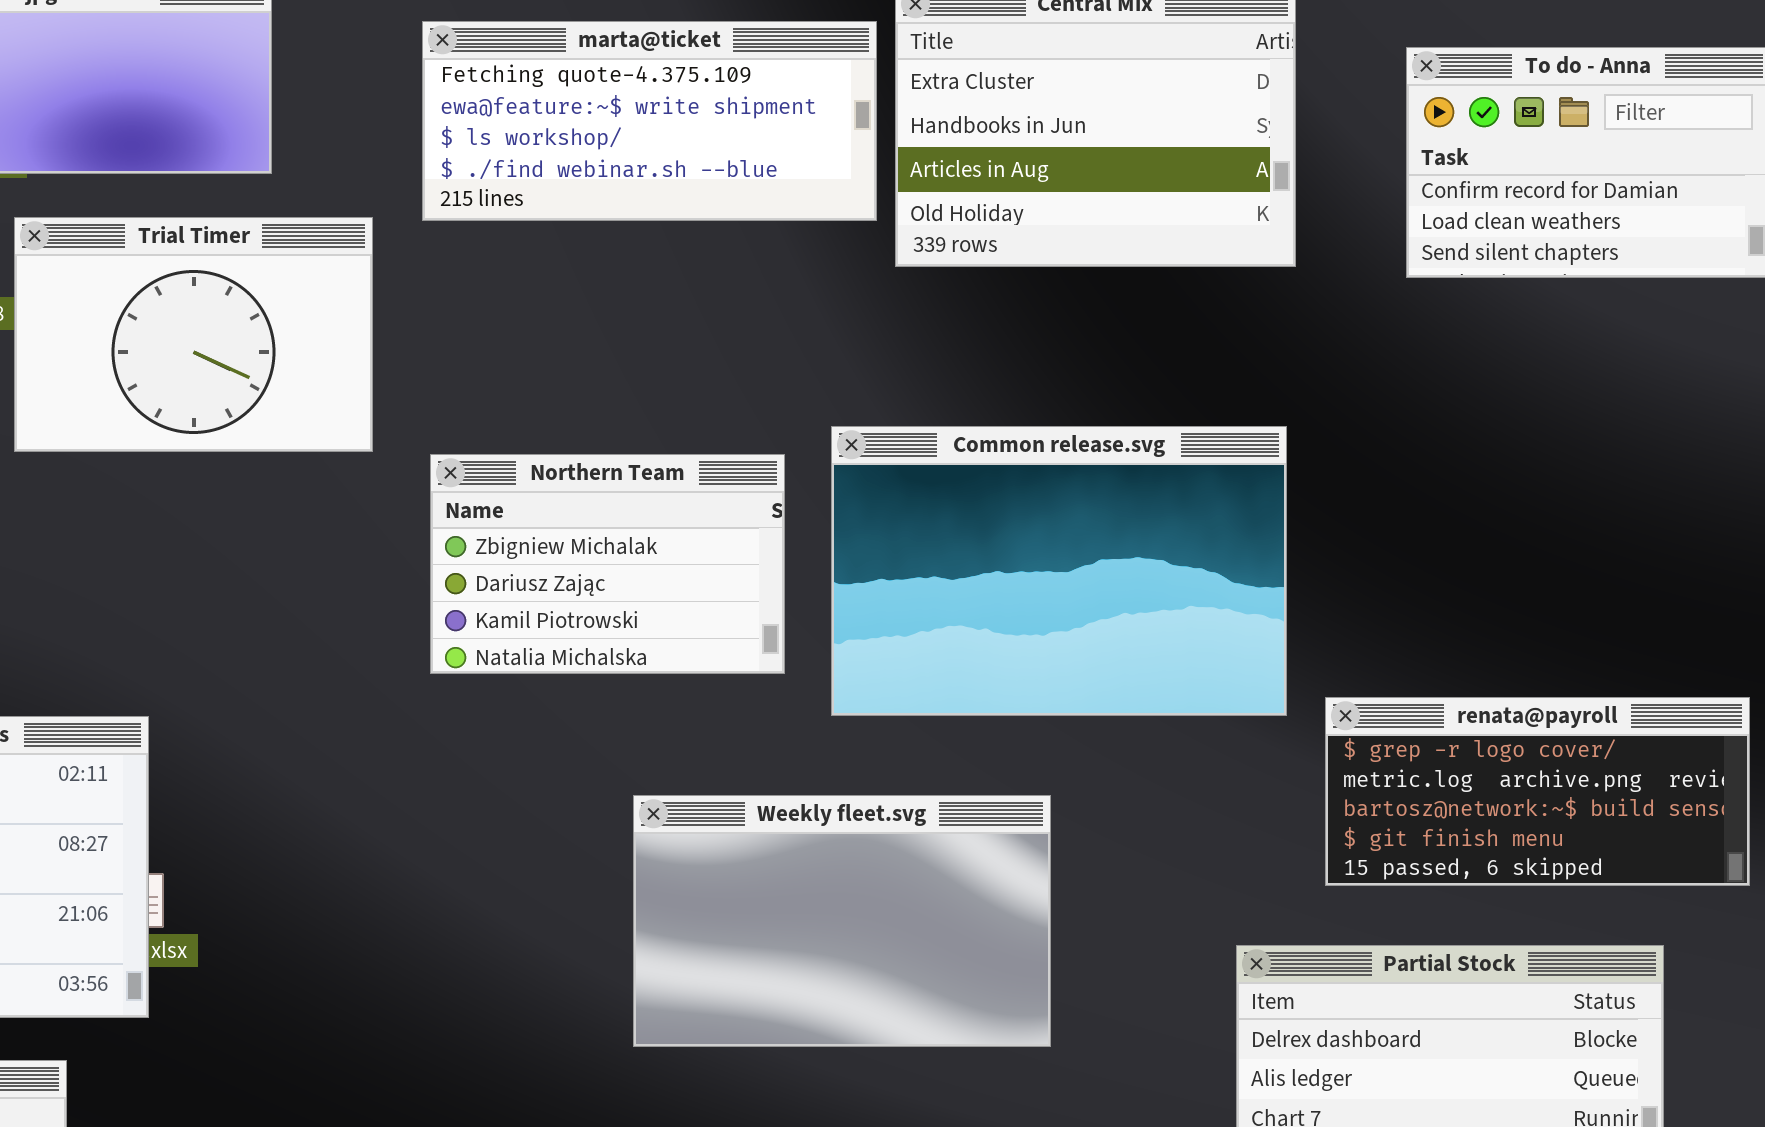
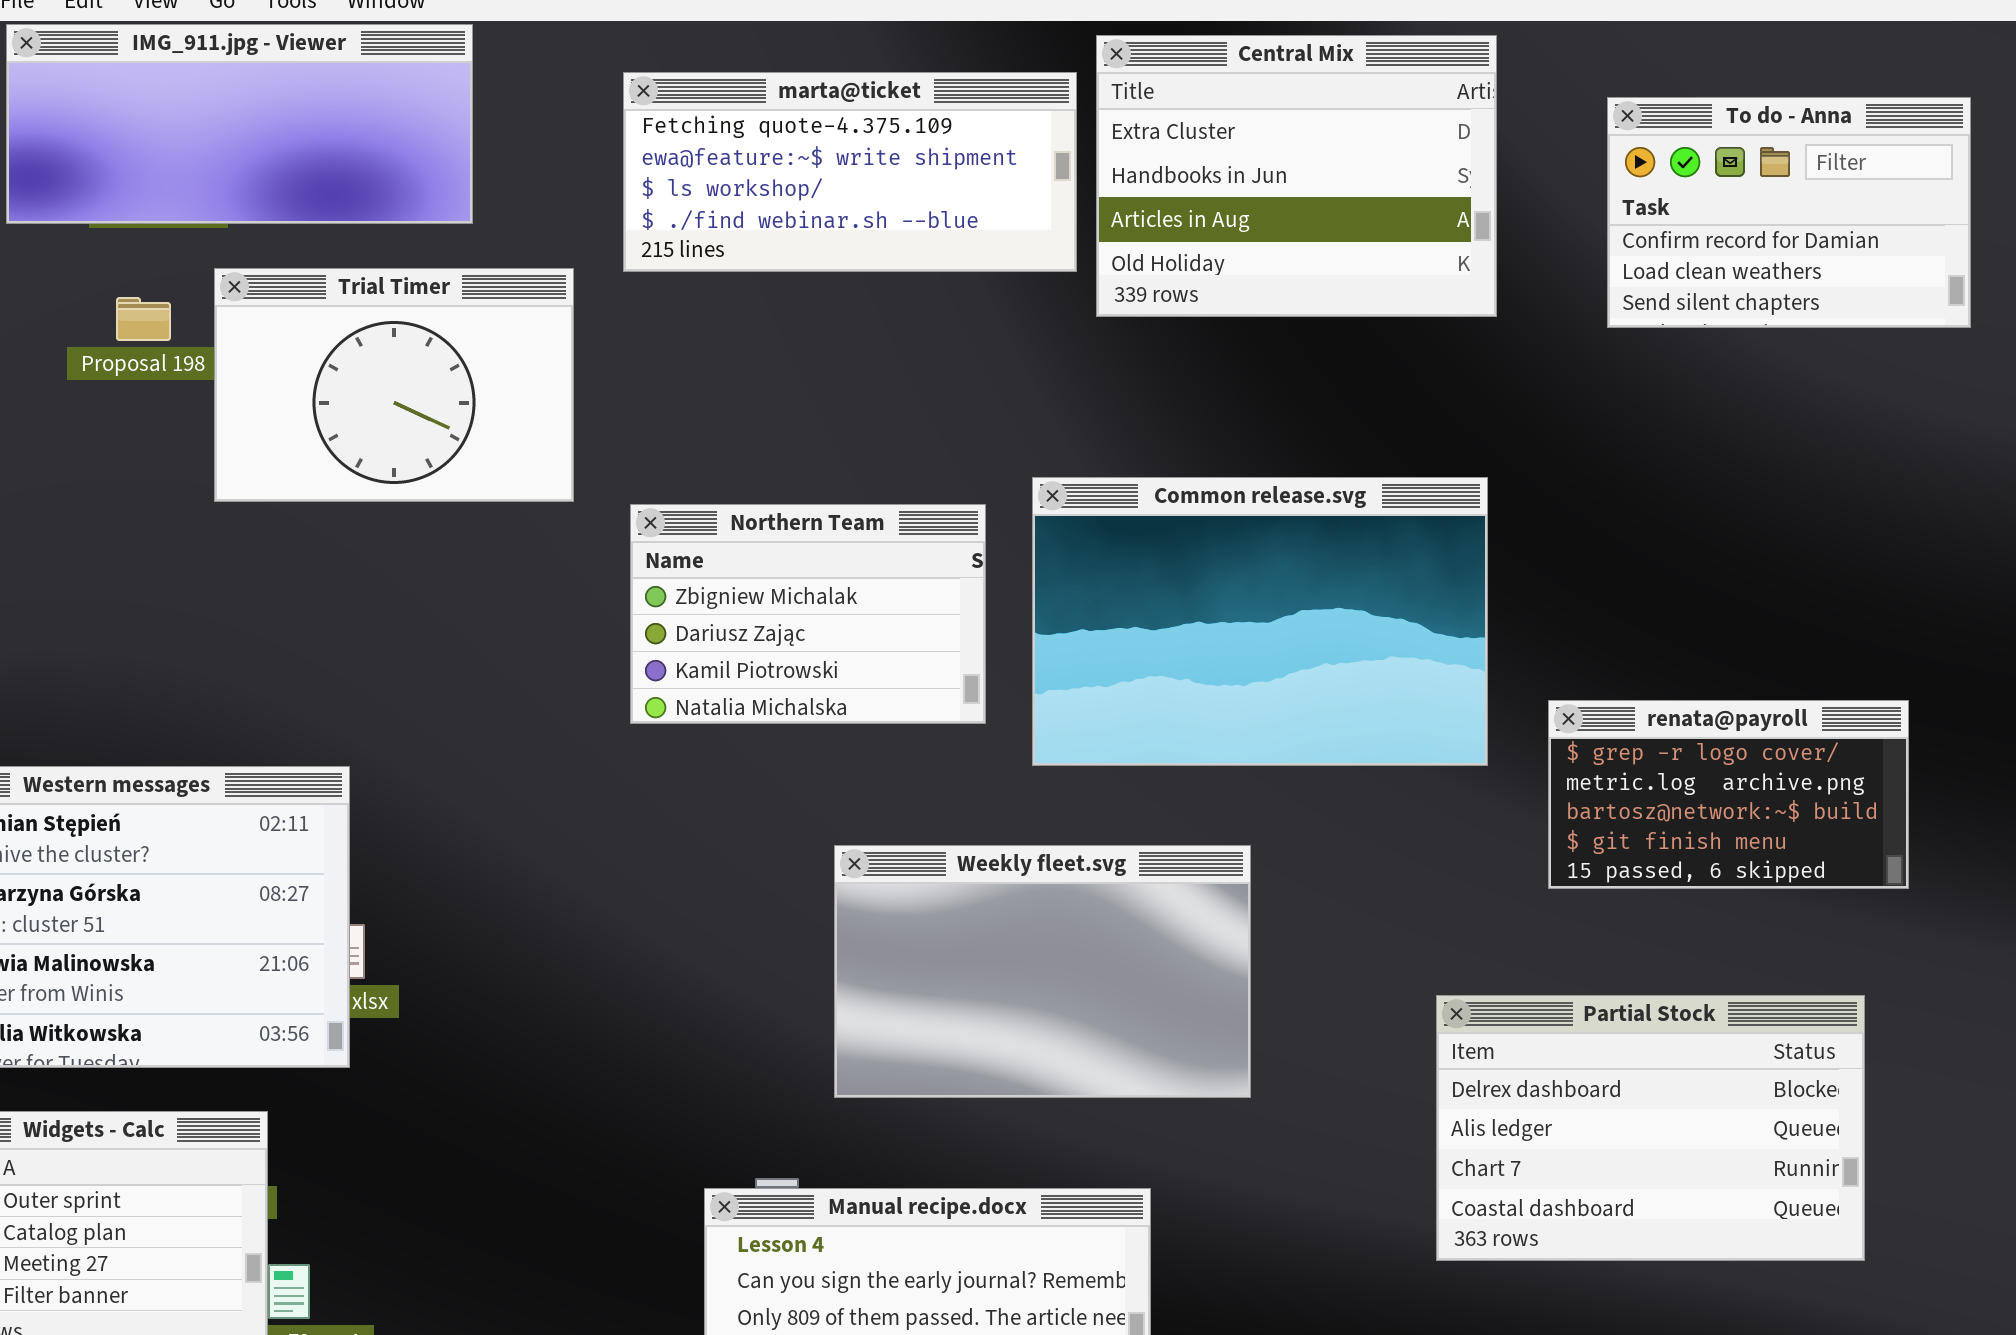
renata@payroll: [1325,697,1750,886] -> [1548,700,1909,889], moved, resized

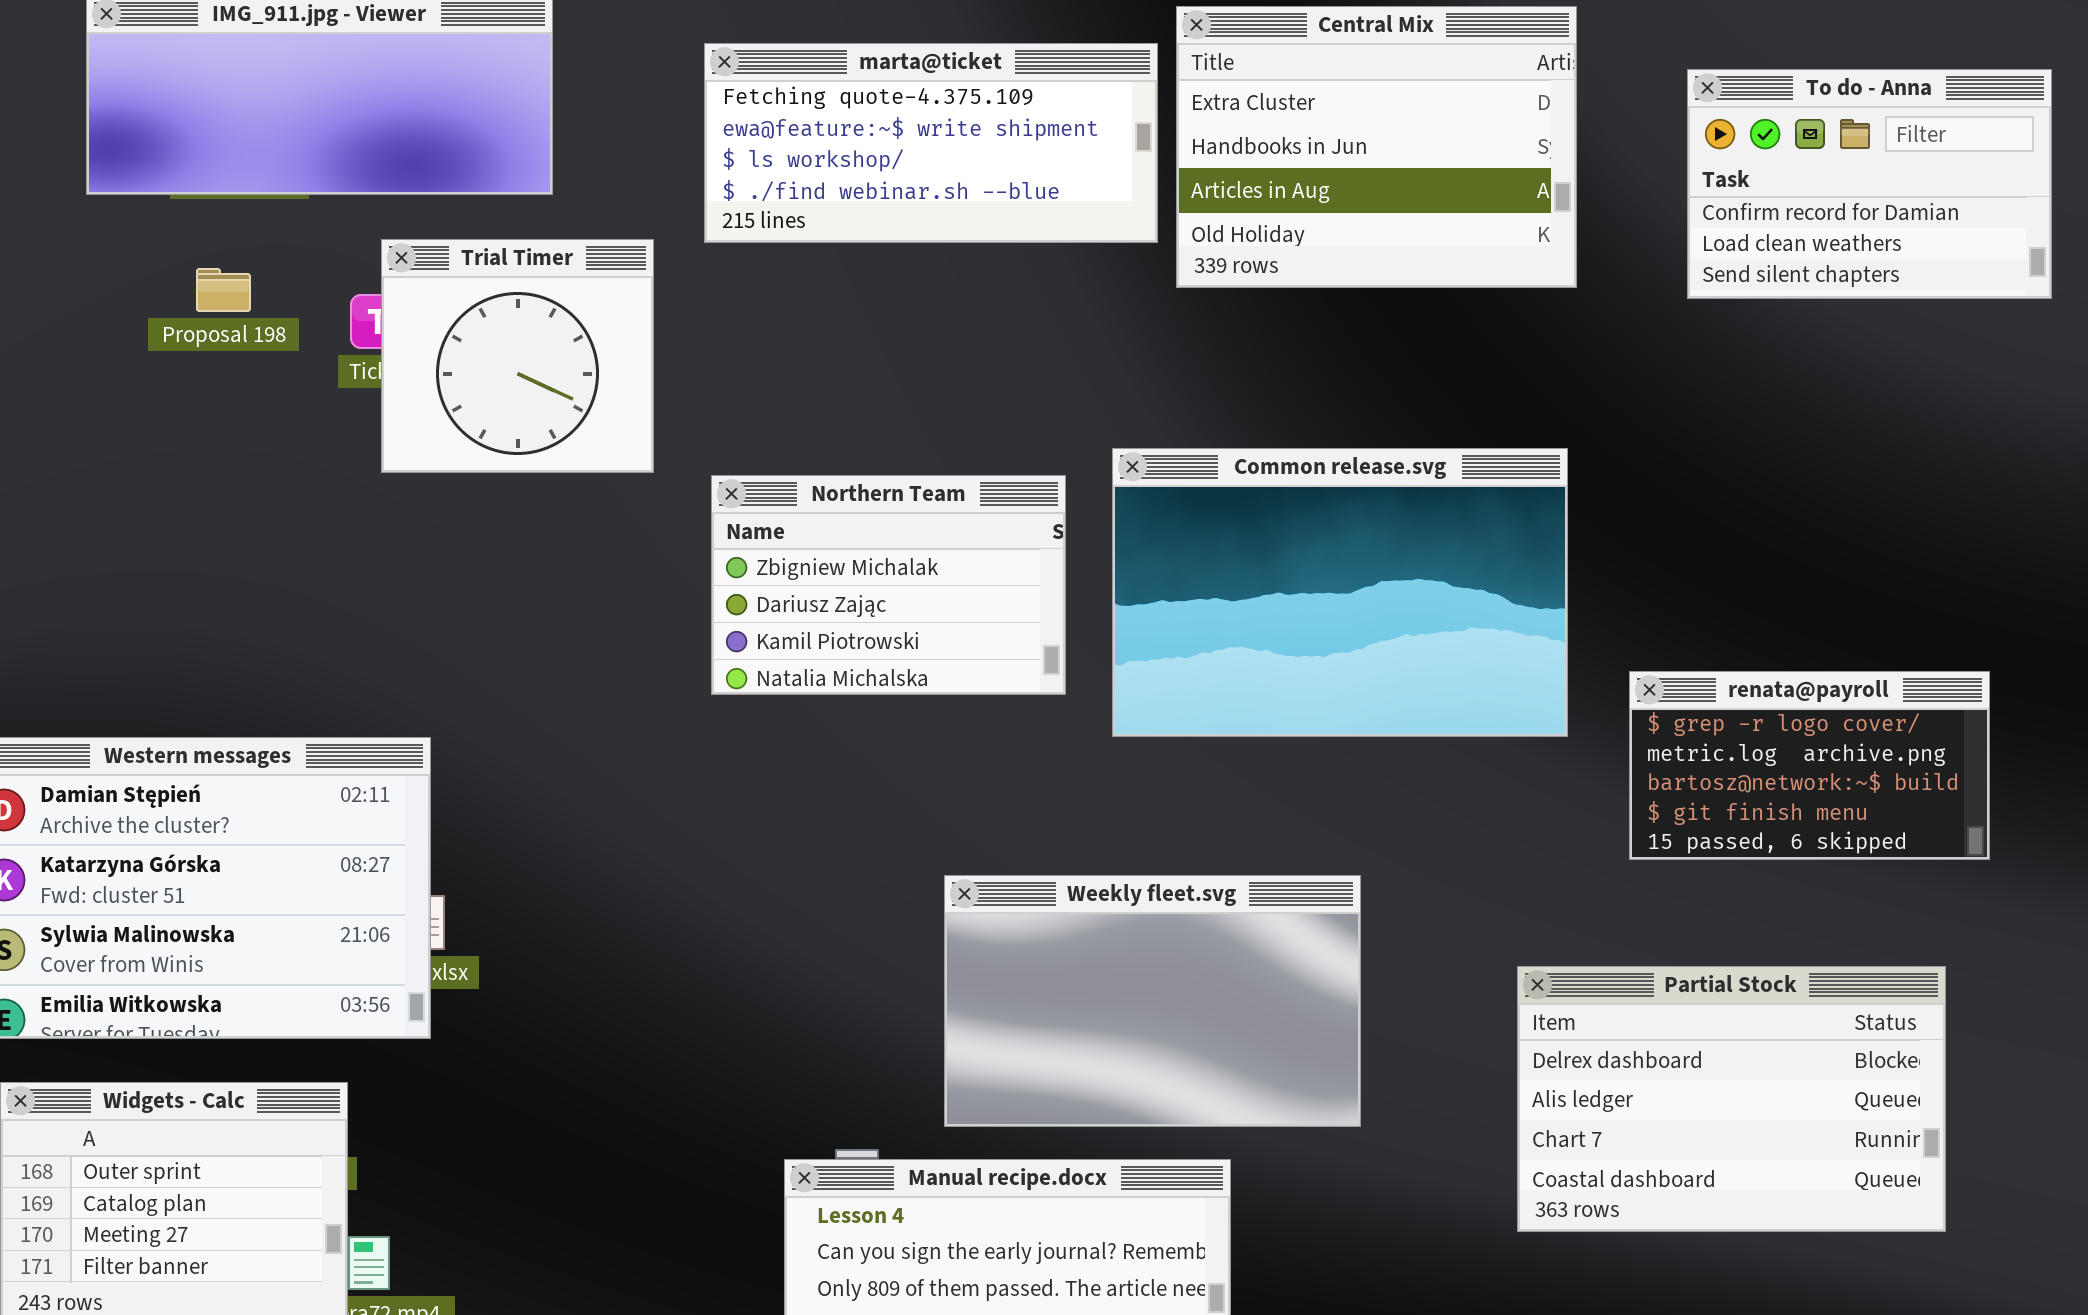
Trial Timer: [214,268,574,502] -> [381,239,654,473], resized
Weekly fleet.svg: [834,845,1251,1098] -> [944,875,1361,1127], moved

